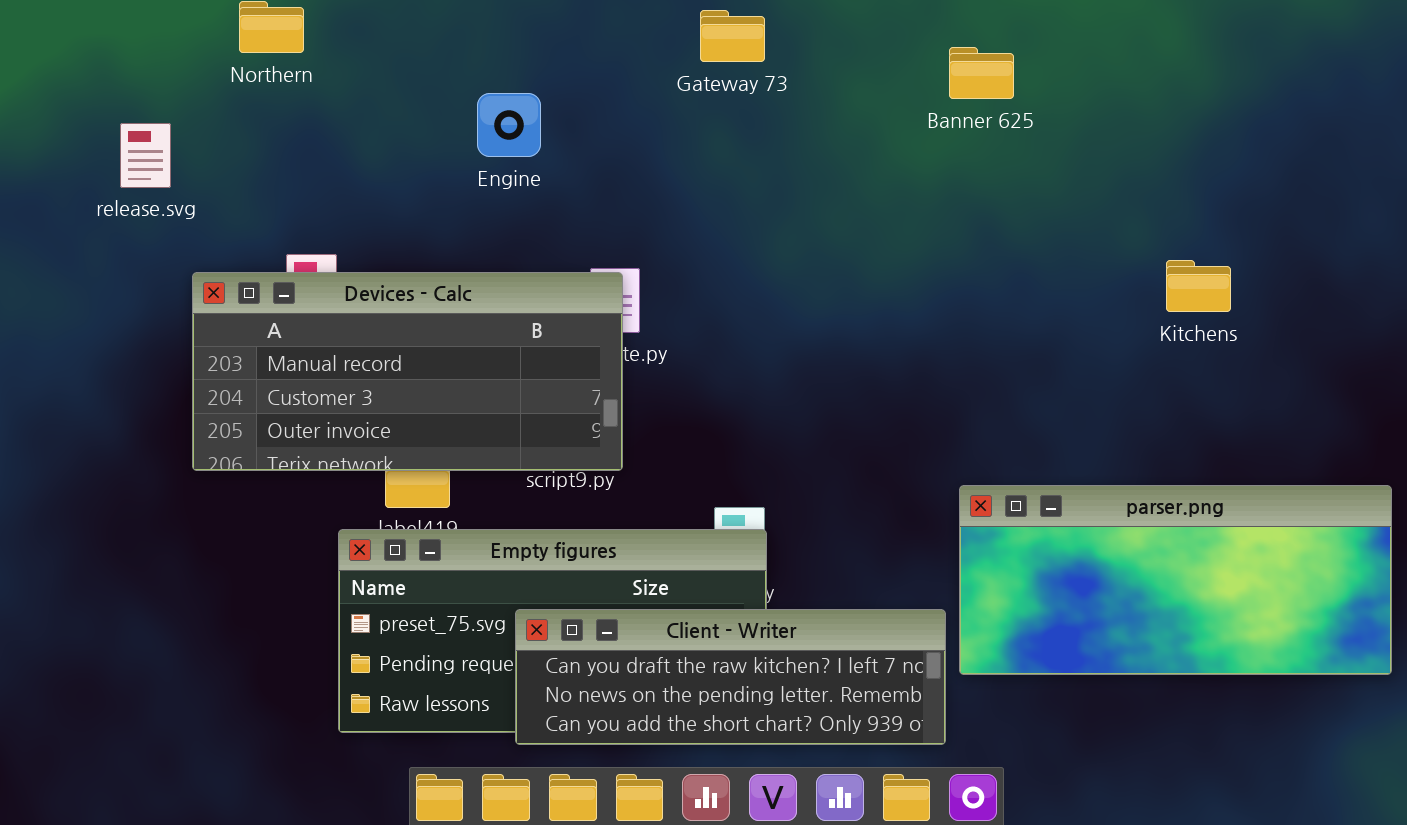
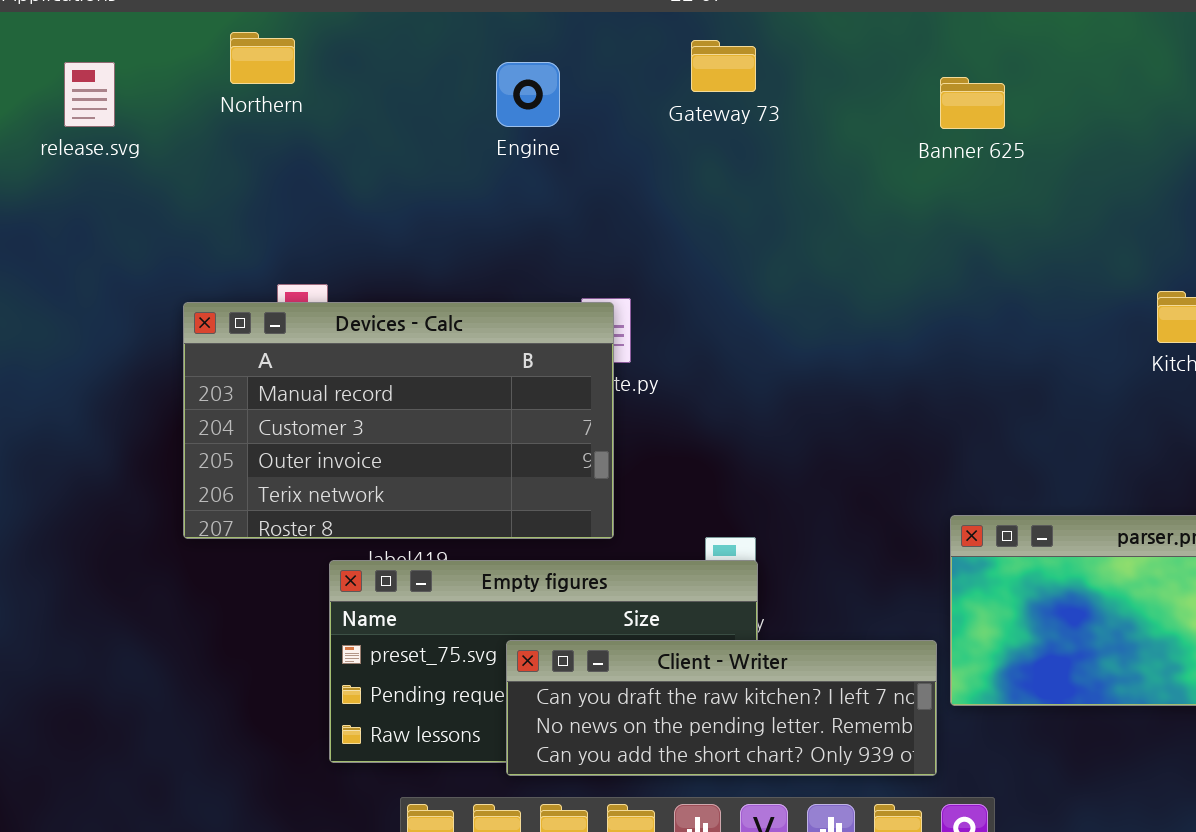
Engine: [477,93,541,157] -> [496,62,560,127], moved
release.svg: [120,123,171,188] -> [64,62,115,127], moved
Devices - Calc: [192,272,623,471] -> [183,302,614,539], resized

